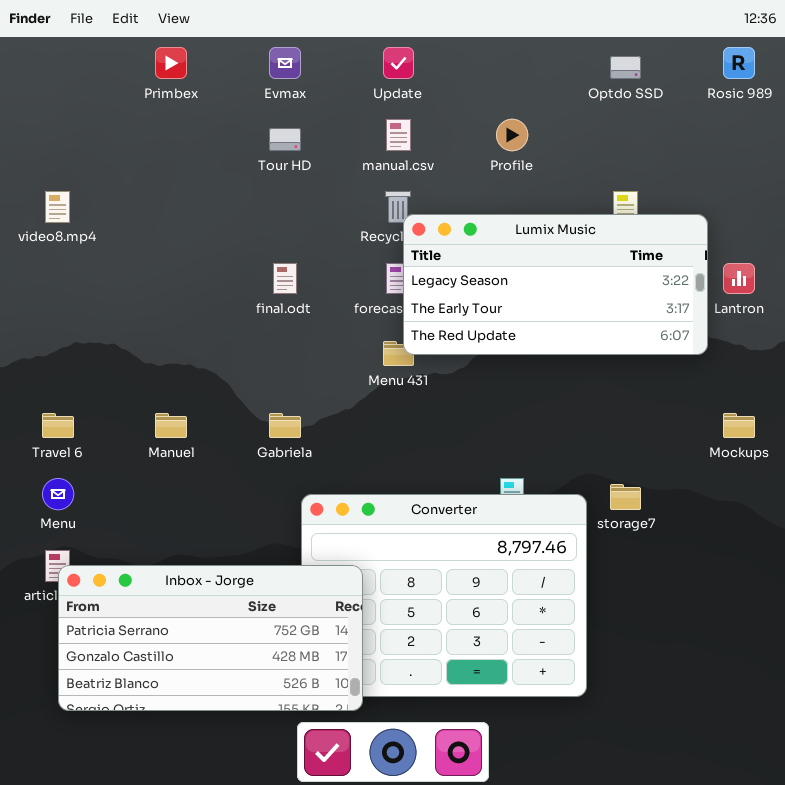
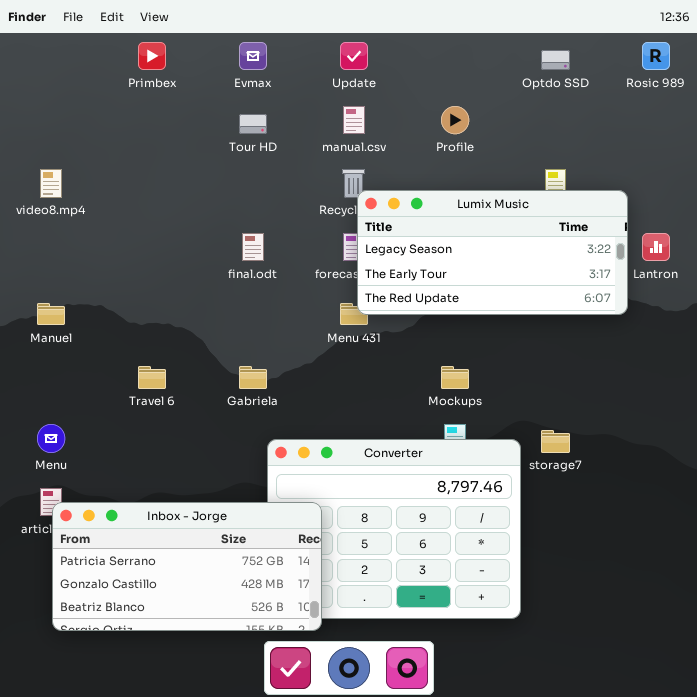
Travel 6: [42,413,74,438] -> [138,366,166,389], moved
Manuel: [155,413,187,438] -> [37,303,65,325], moved
Mockups: [723,413,755,438] -> [441,366,469,389], moved

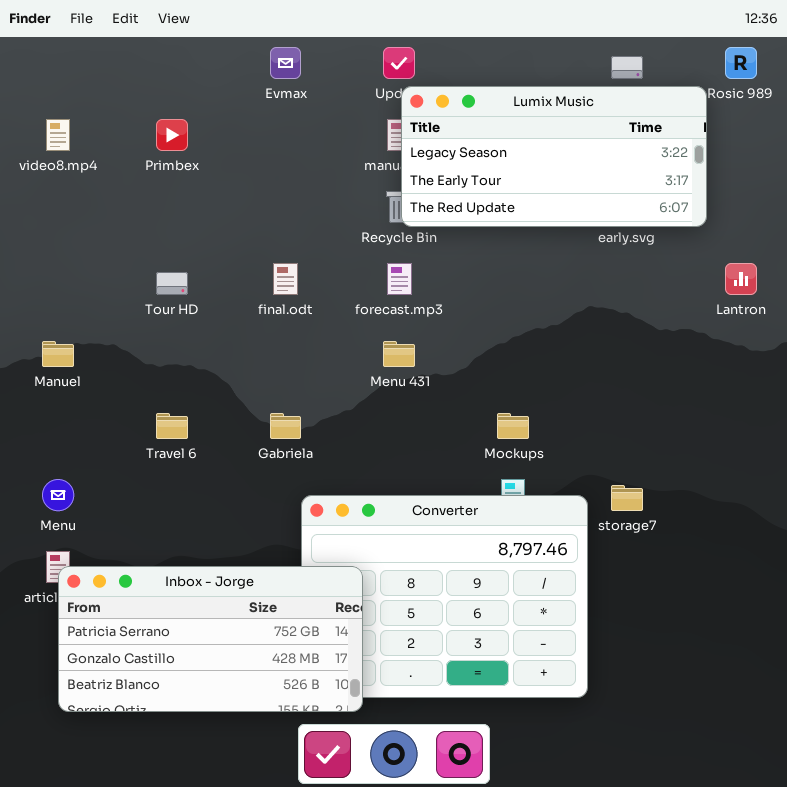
Primbex: [138,42,166,70] -> [156,119,188,151], moved
Tour HD: [239,114,267,134] -> [156,272,188,295], moved
video8.mp4: [40,169,62,198] -> [46,119,70,151], moved
Lumix Music: [357,190,628,315] -> [401,86,707,227], moved

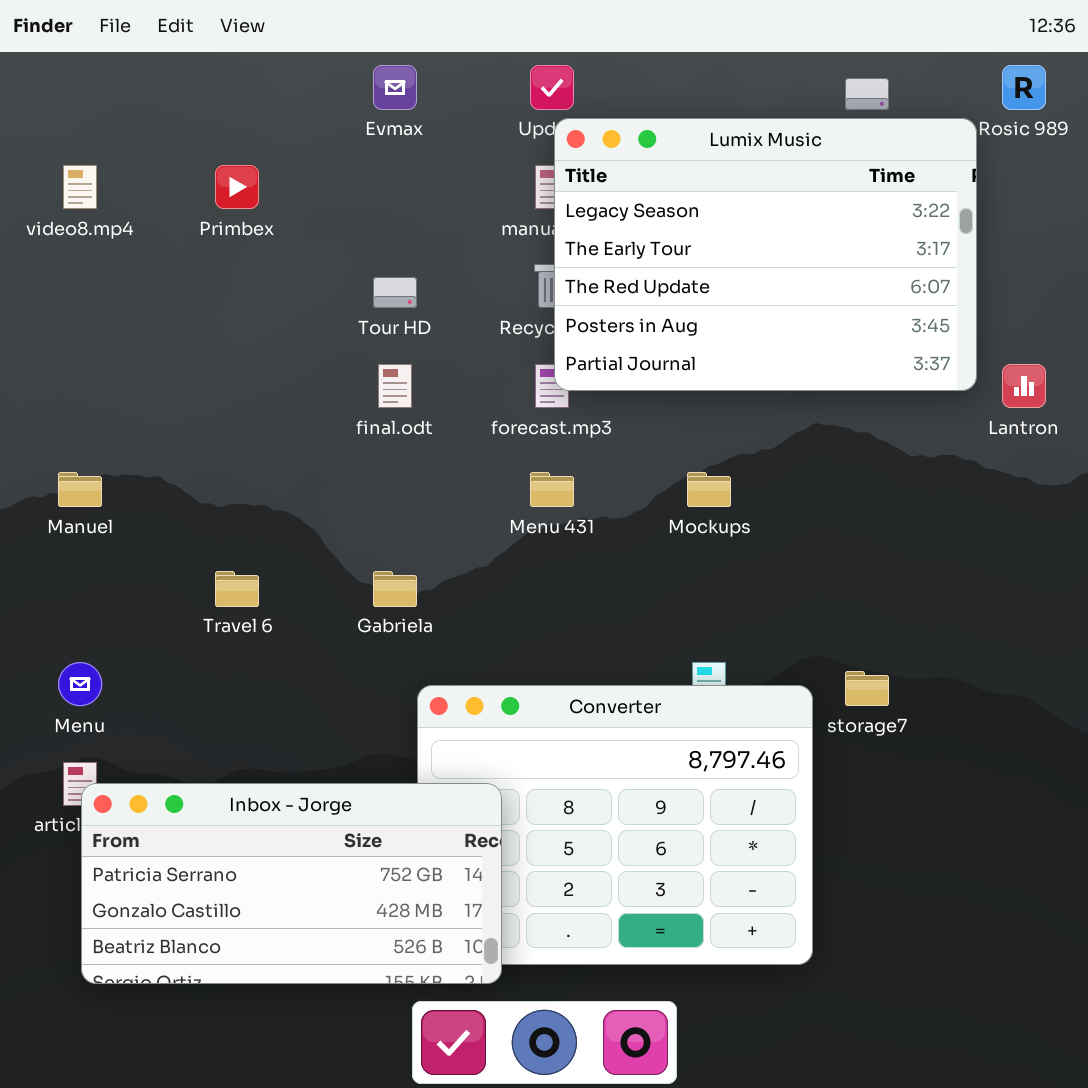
Lumix Music: [401,86,707,227] -> [554,118,977,391], resized
Tour HD: [156,272,188,295] -> [373,277,417,308], moved
Mockups: [497,413,529,439] -> [687,472,731,507], moved

